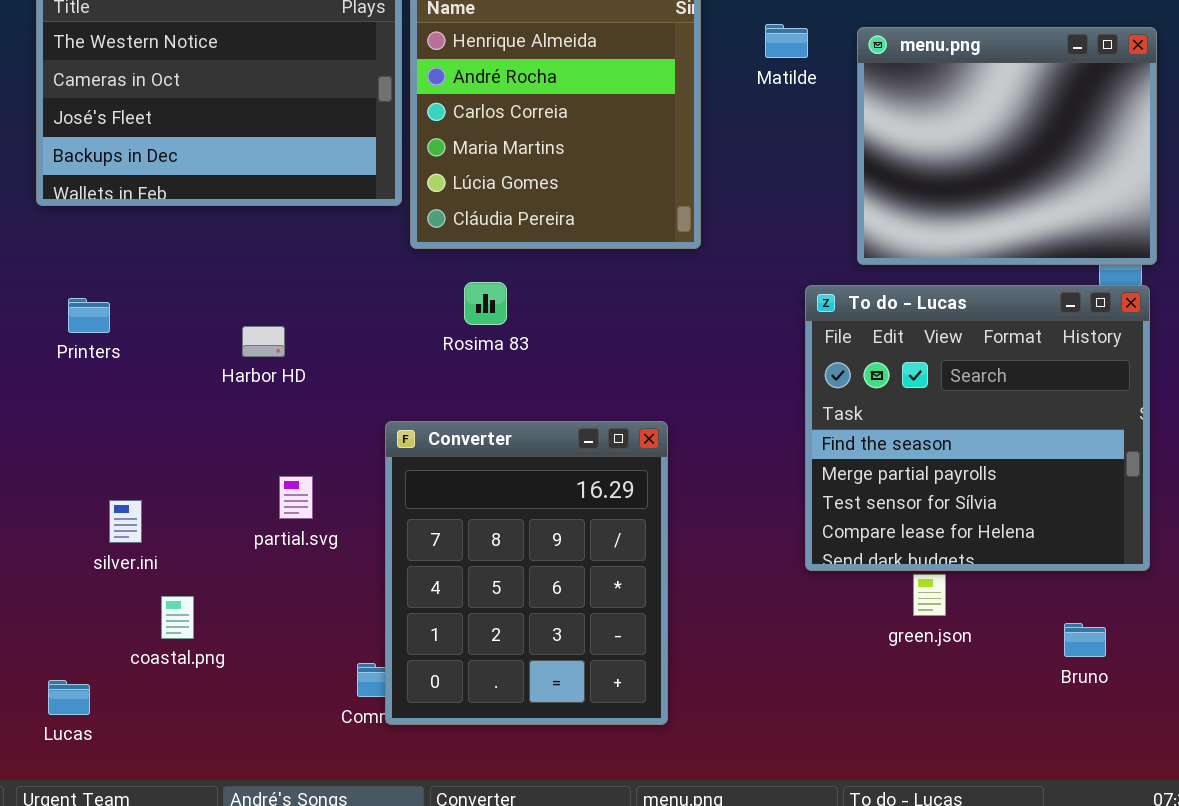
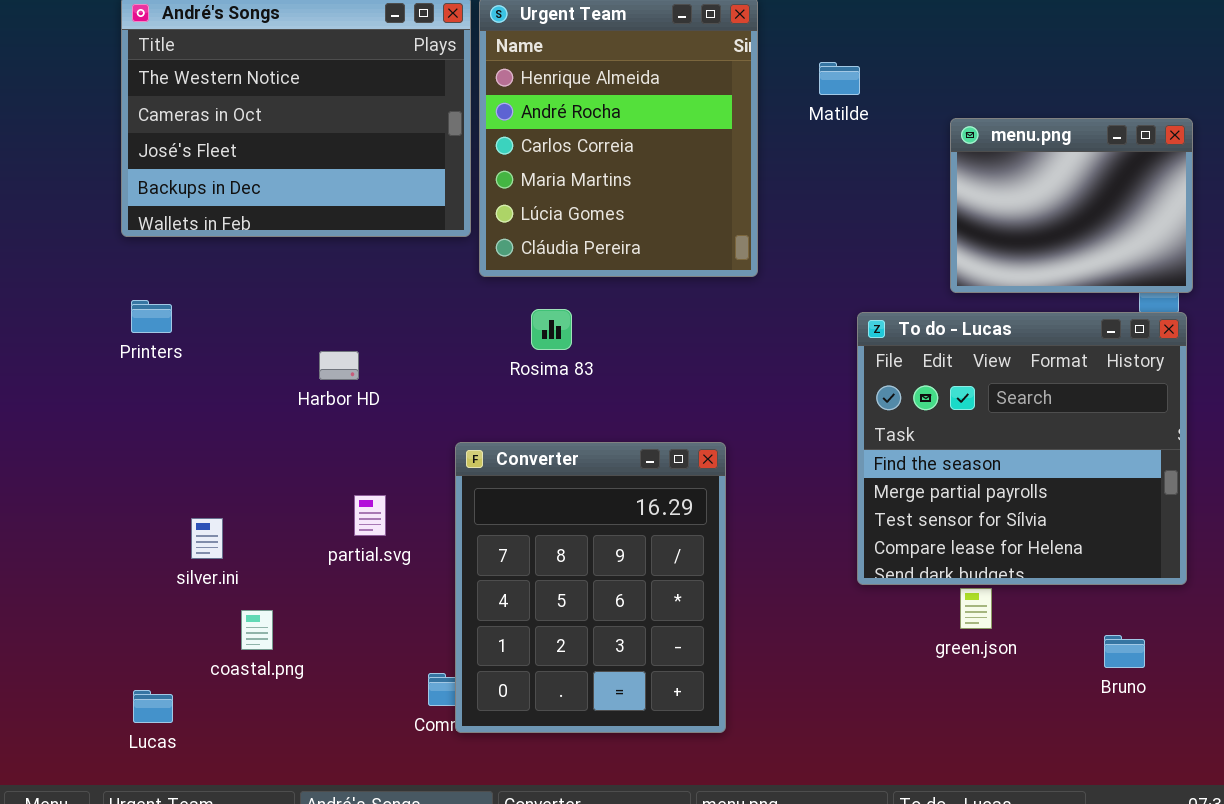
menu.png: [857,27,1157,265] -> [950,118,1193,293], resized
Printers: [68,298,110,333] -> [131,300,172,333], moved

